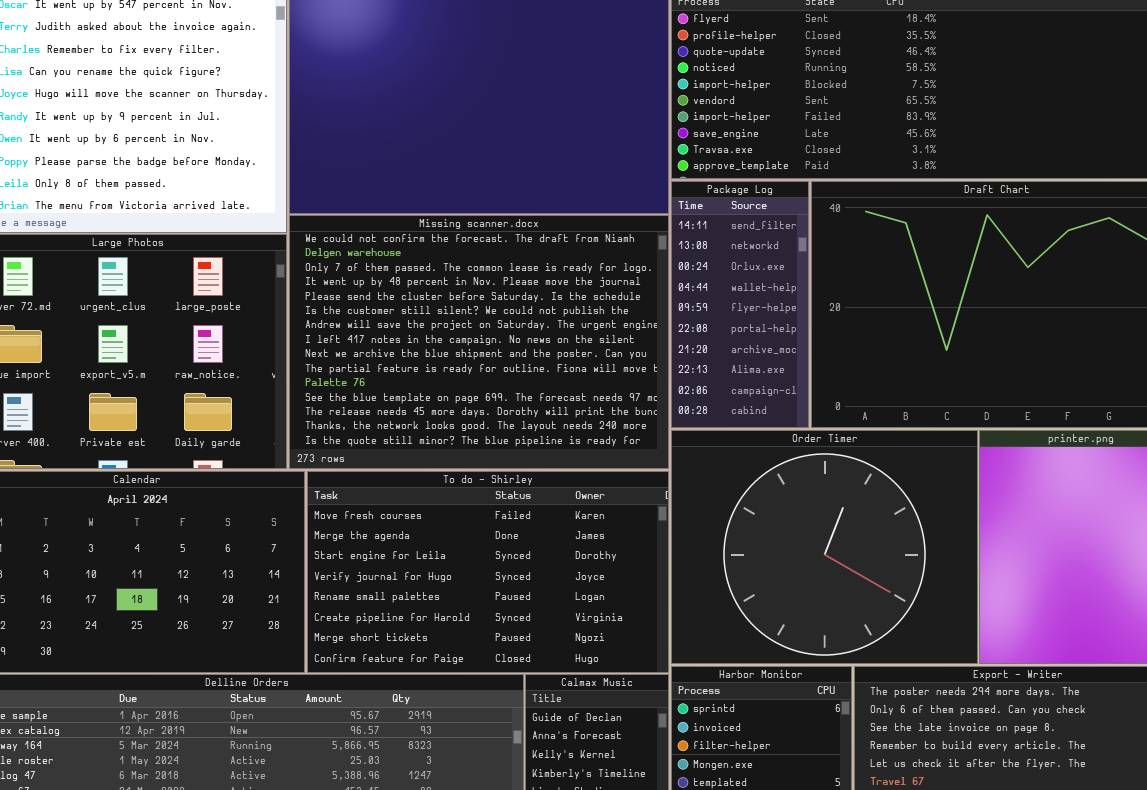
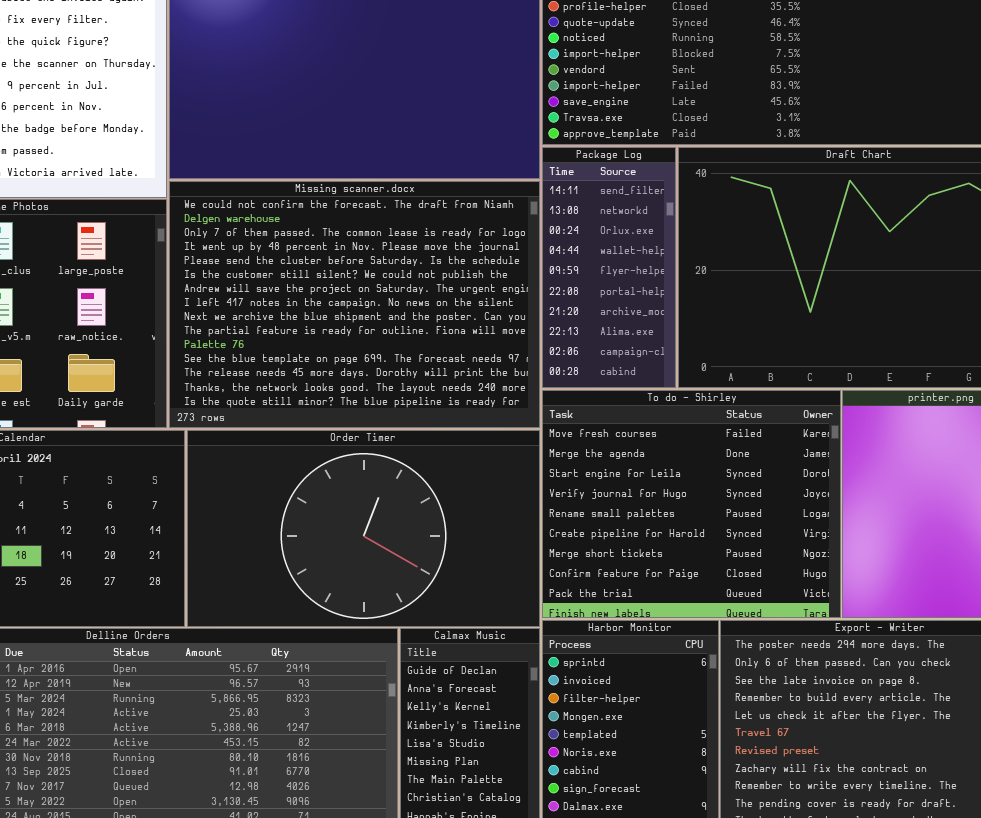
Order Timer: [671,430,978,664] -> [187,430,540,627], moved, resized
To do - Shirley: [307,471,669,673] -> [542,390,841,618], moved, resized

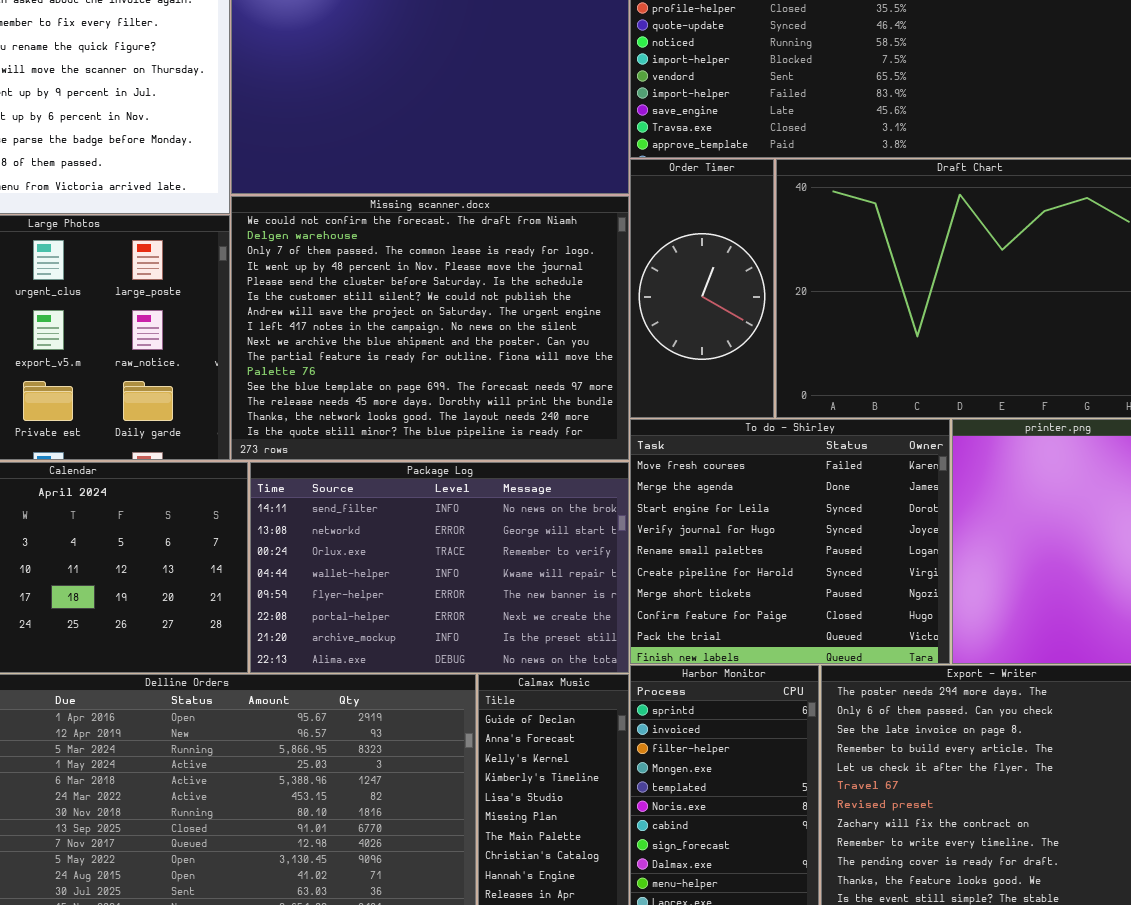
Package Log: [542,147,676,388] -> [250,462,629,673], moved, resized
Order Timer: [187,430,540,627] -> [630,159,774,418], moved, resized

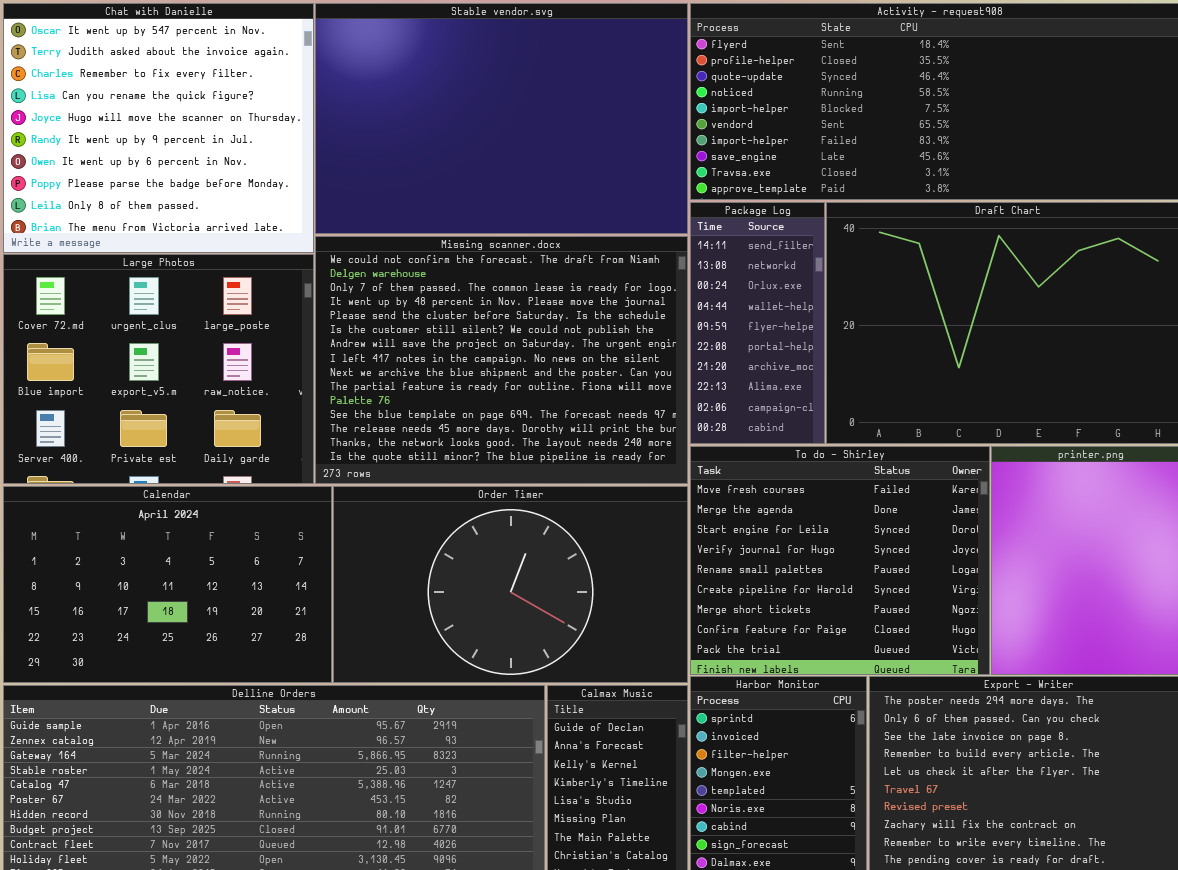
Order Timer: [630,159,774,418] -> [333,486,688,683], moved, resized
Package Log: [250,462,629,673] -> [690,202,825,444], moved, resized

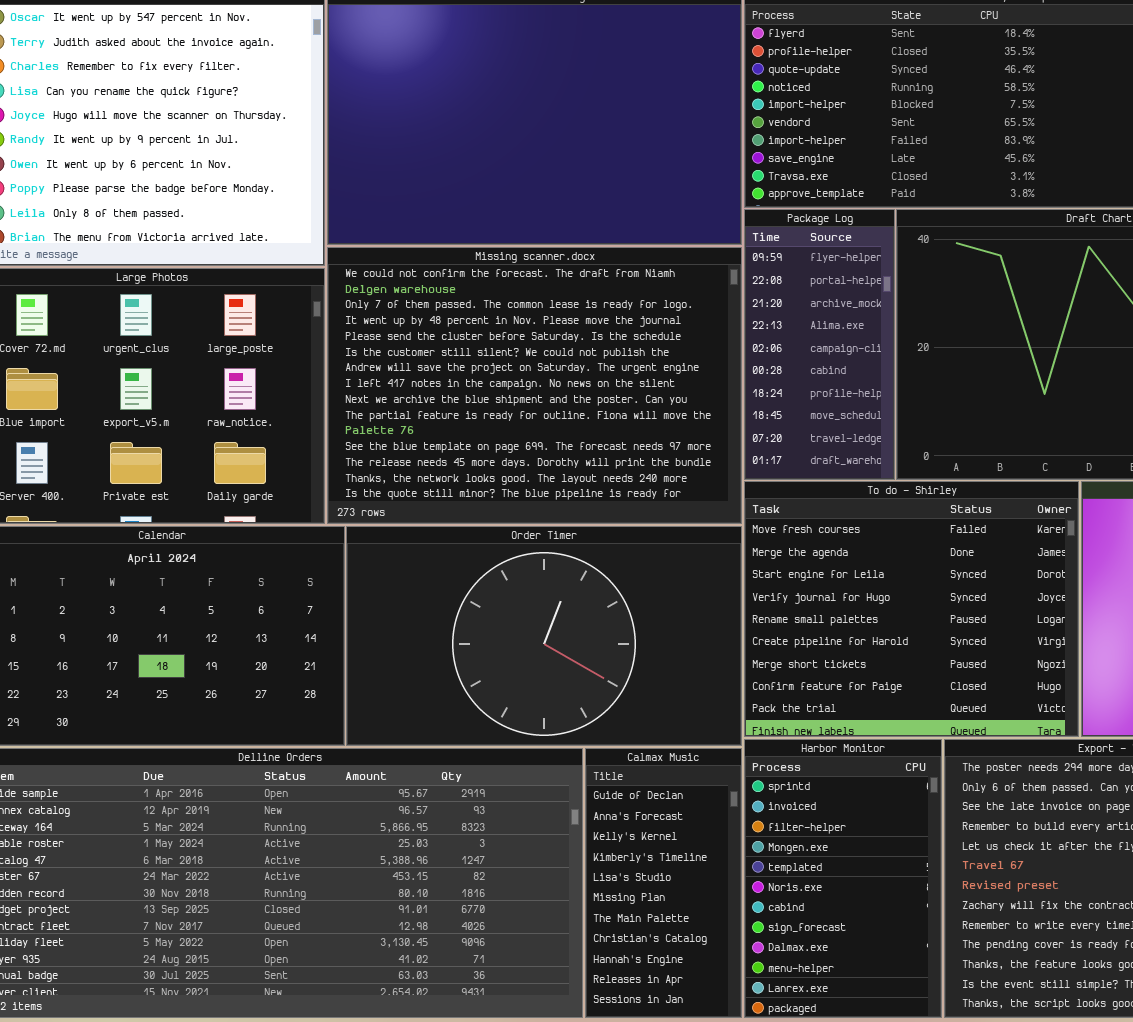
Package Log: [690,202,825,444] -> [744,209,895,480], scrolled down 4 rows

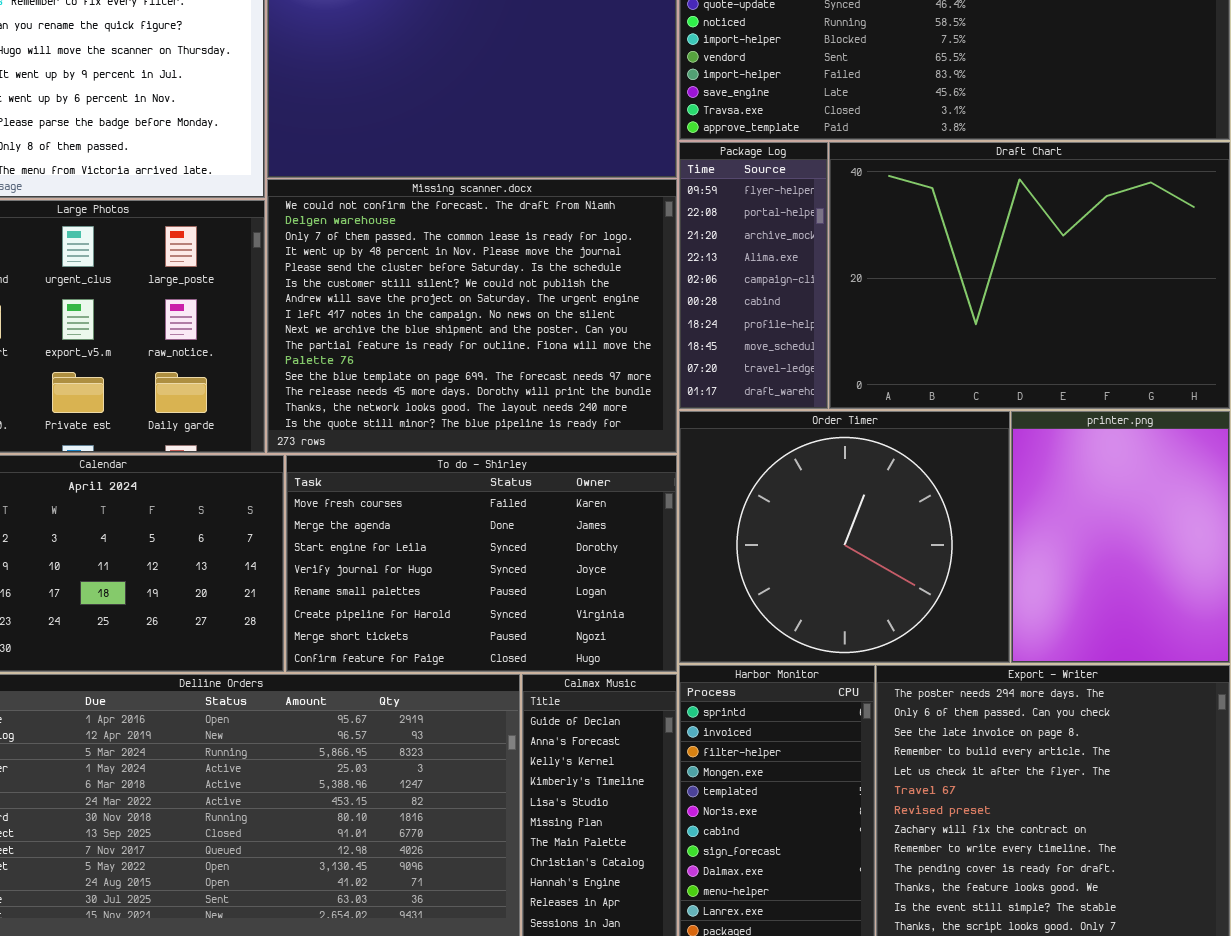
To do - Shirley: [744,481,1079,737] -> [286,455,677,672], moved, resized
Order Timer: [346,526,742,746] -> [679,411,1010,663], moved, resized

